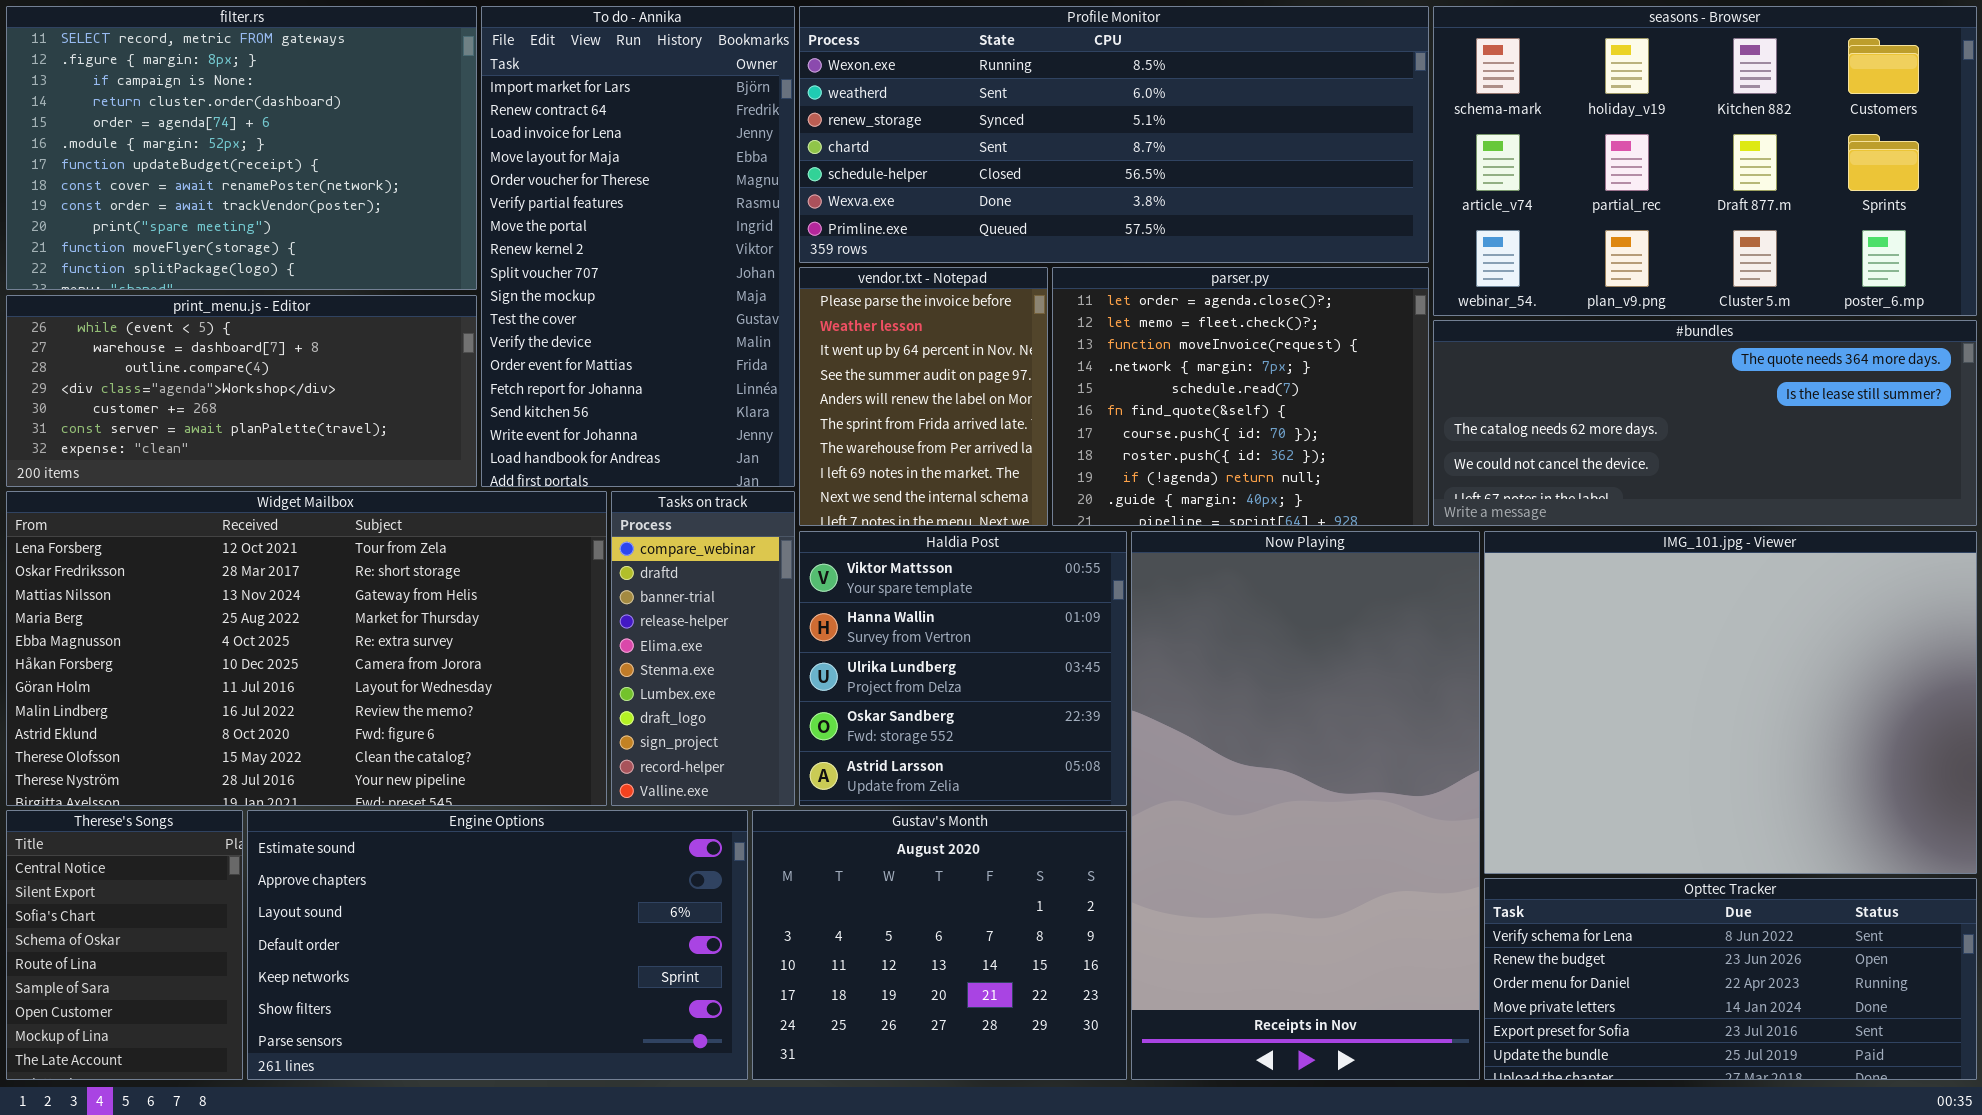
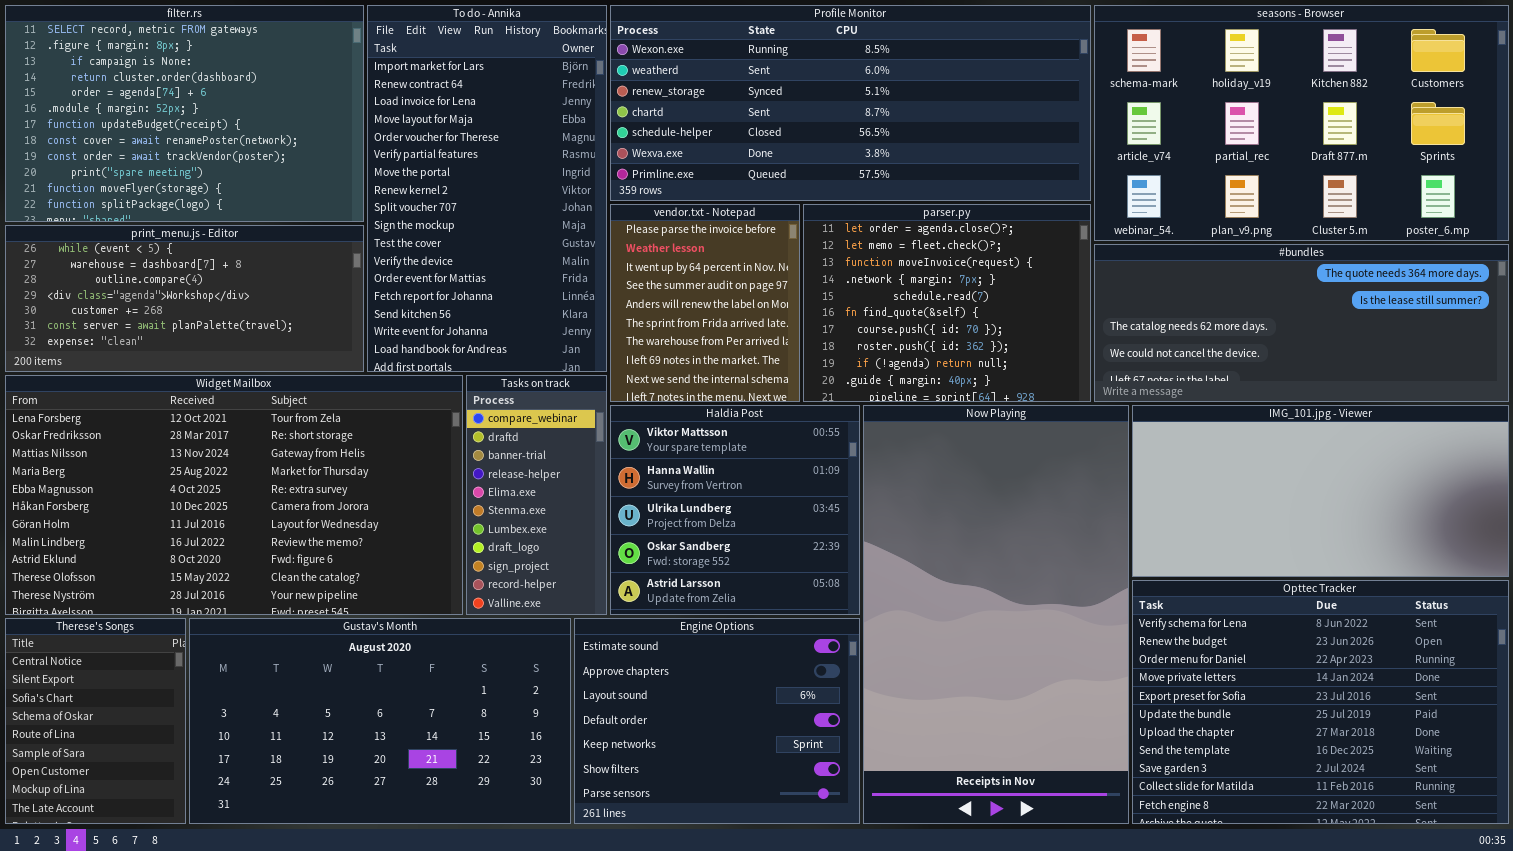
IMG_101.jpg - Viewer: [1484,531,1977,874] -> [1132,405,1509,577], resized
Engine Options: [247,810,748,1080] -> [574,618,860,824], moved, resized
Gustav's Month: [752,810,1127,1080] -> [189,618,571,824], moved, resized
Opttec Tracker: [1484,878,1977,1080] -> [1132,580,1509,824], resized

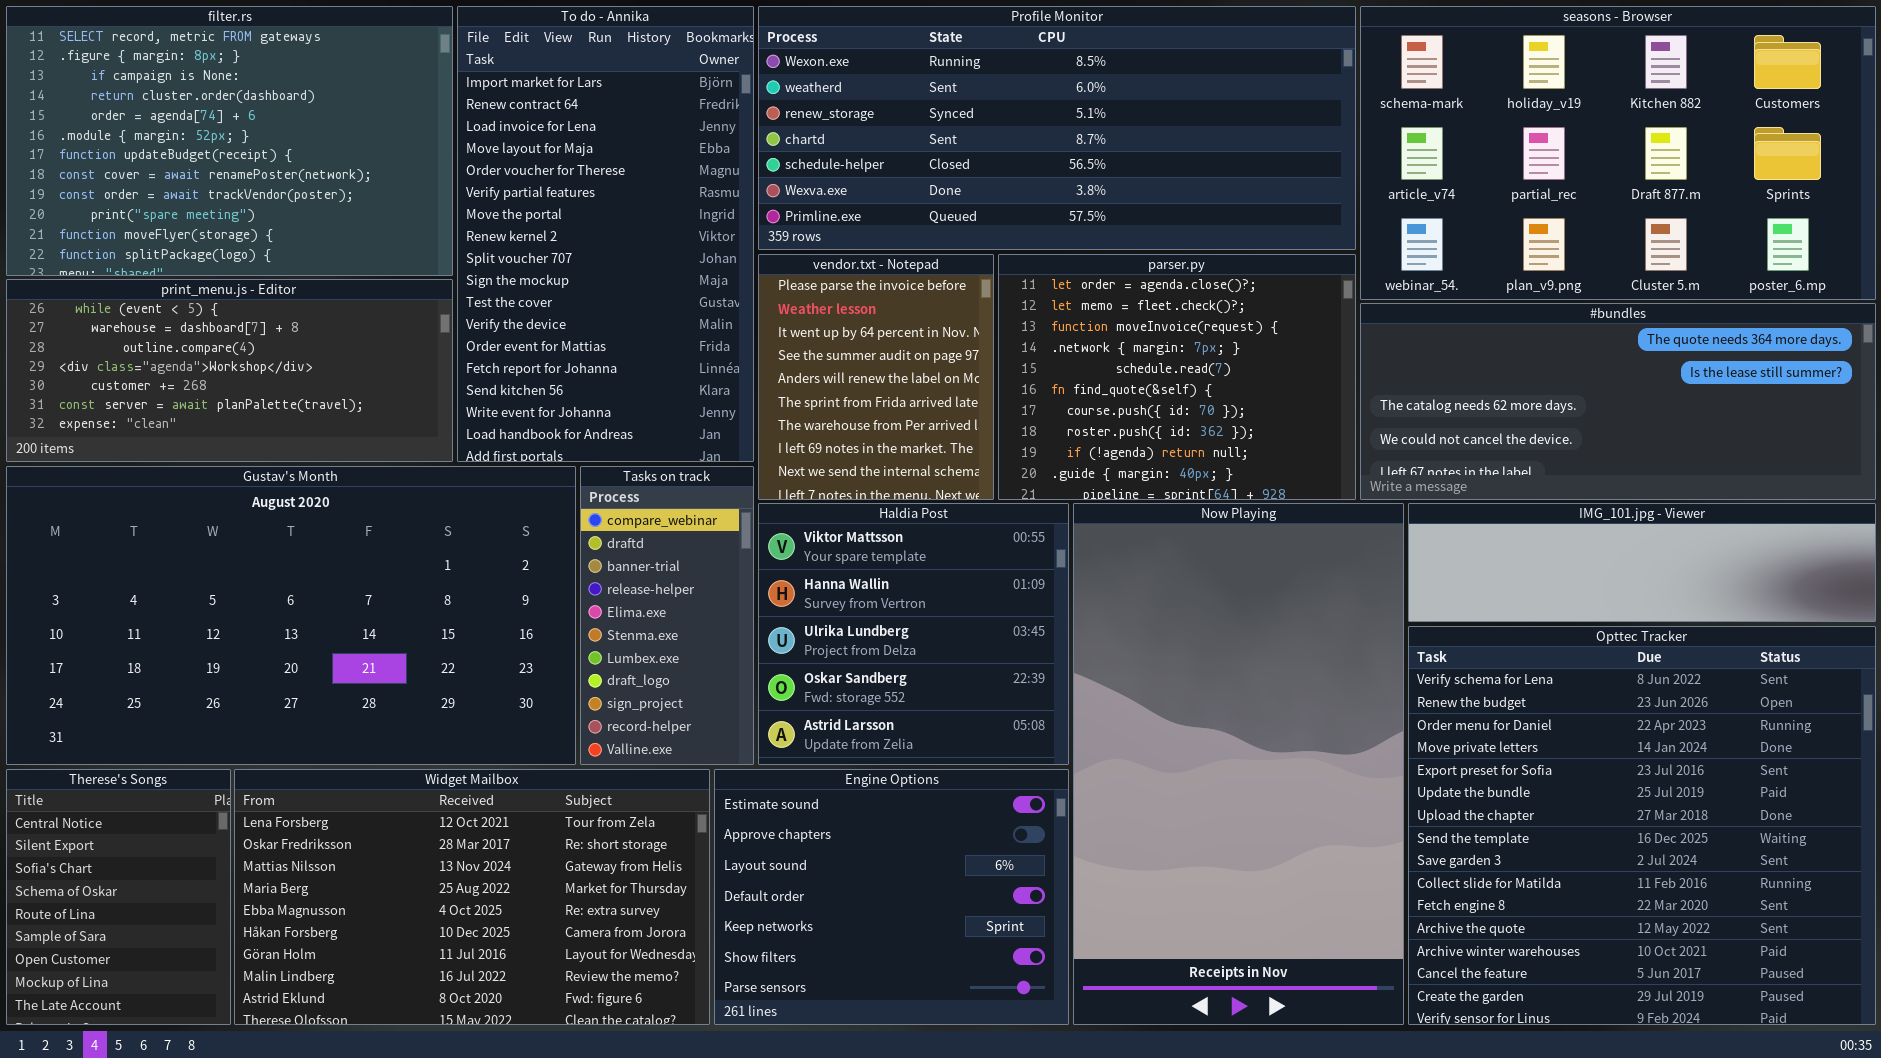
Widget Mailbox: [5,375,463,615] -> [234,769,710,1025], moved, resized
IMG_101.jpg - Viewer: [1132,405,1509,577] -> [1408,503,1876,622], resized
Opttec Tracker: [1132,580,1509,824] -> [1408,626,1876,1025], resized
Gustav's Month: [189,618,571,824] -> [6,466,576,765], moved, resized

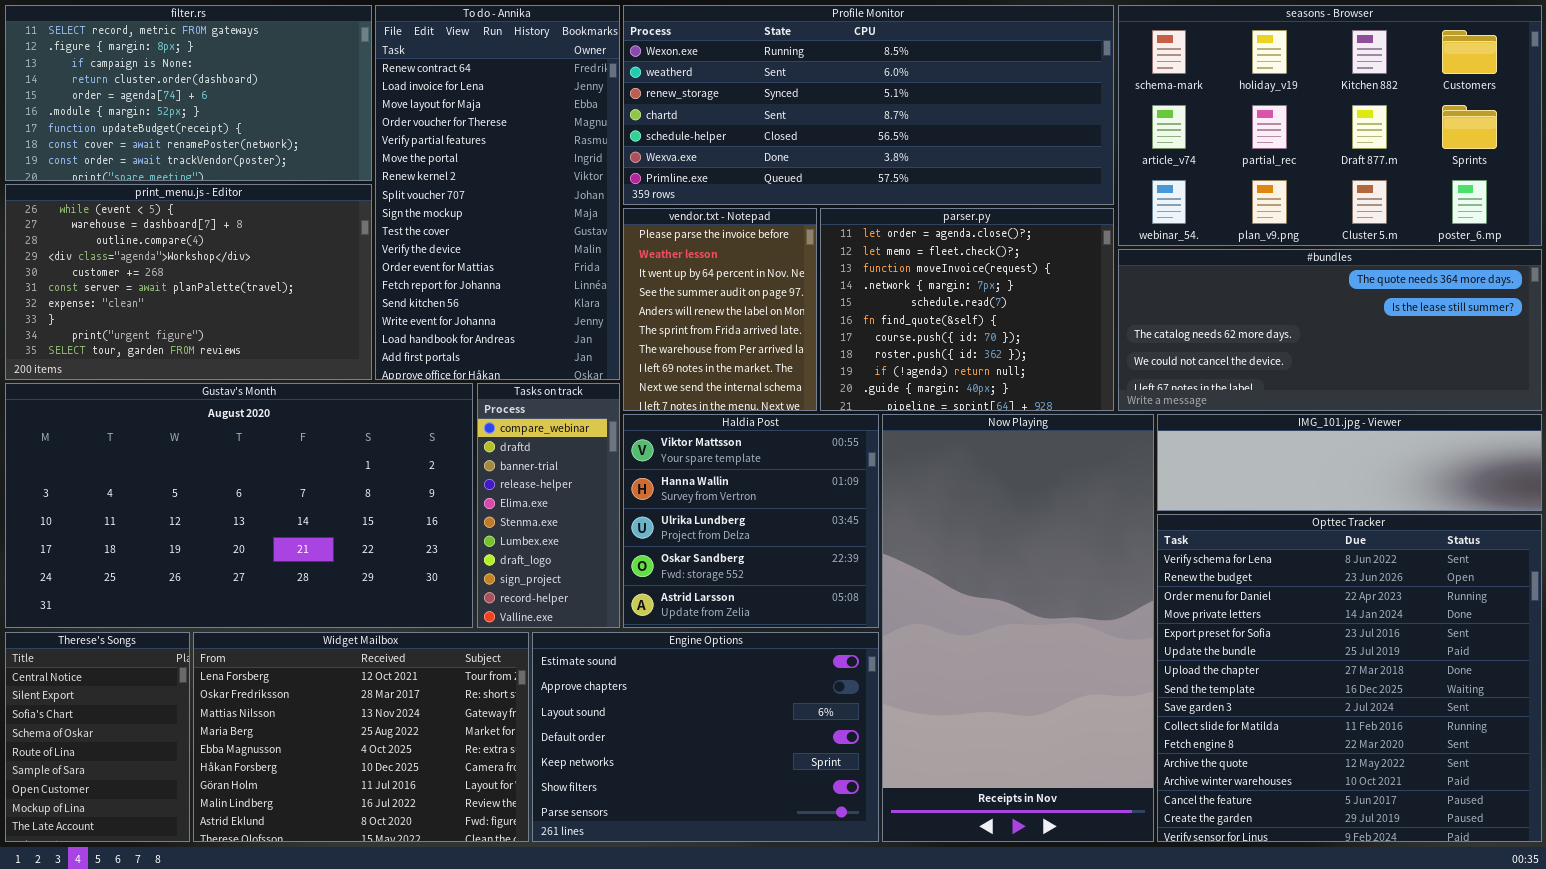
filter.rs: [6,6,453,276] -> [5,5,372,181], resized
To do - Annika: [457,6,754,462] -> [375,5,620,380], scrolled down 1 row
print_menu.js - Editor: [6,279,453,462] -> [5,184,372,380], resized
Widget Mailbox: [234,769,710,1025] -> [193,632,529,842], resized
Engine Options: [714,769,1069,1025] -> [532,632,879,842], resized

